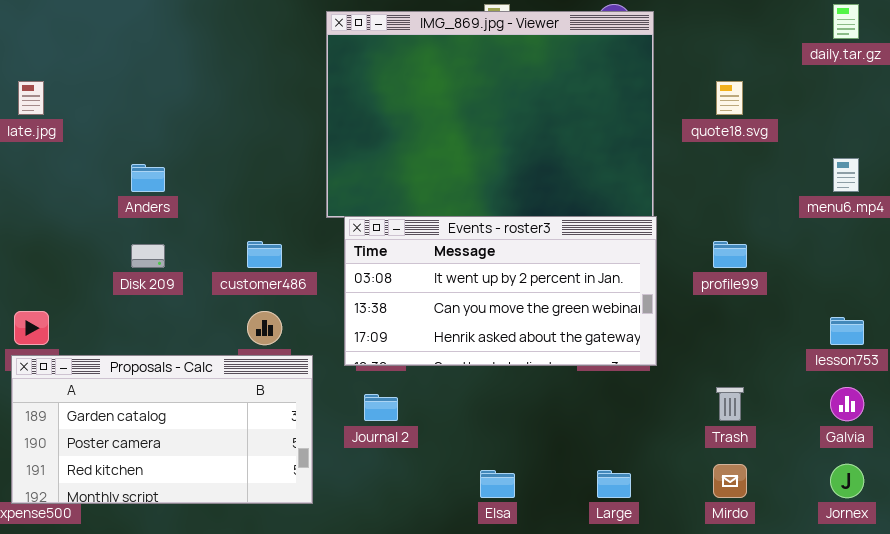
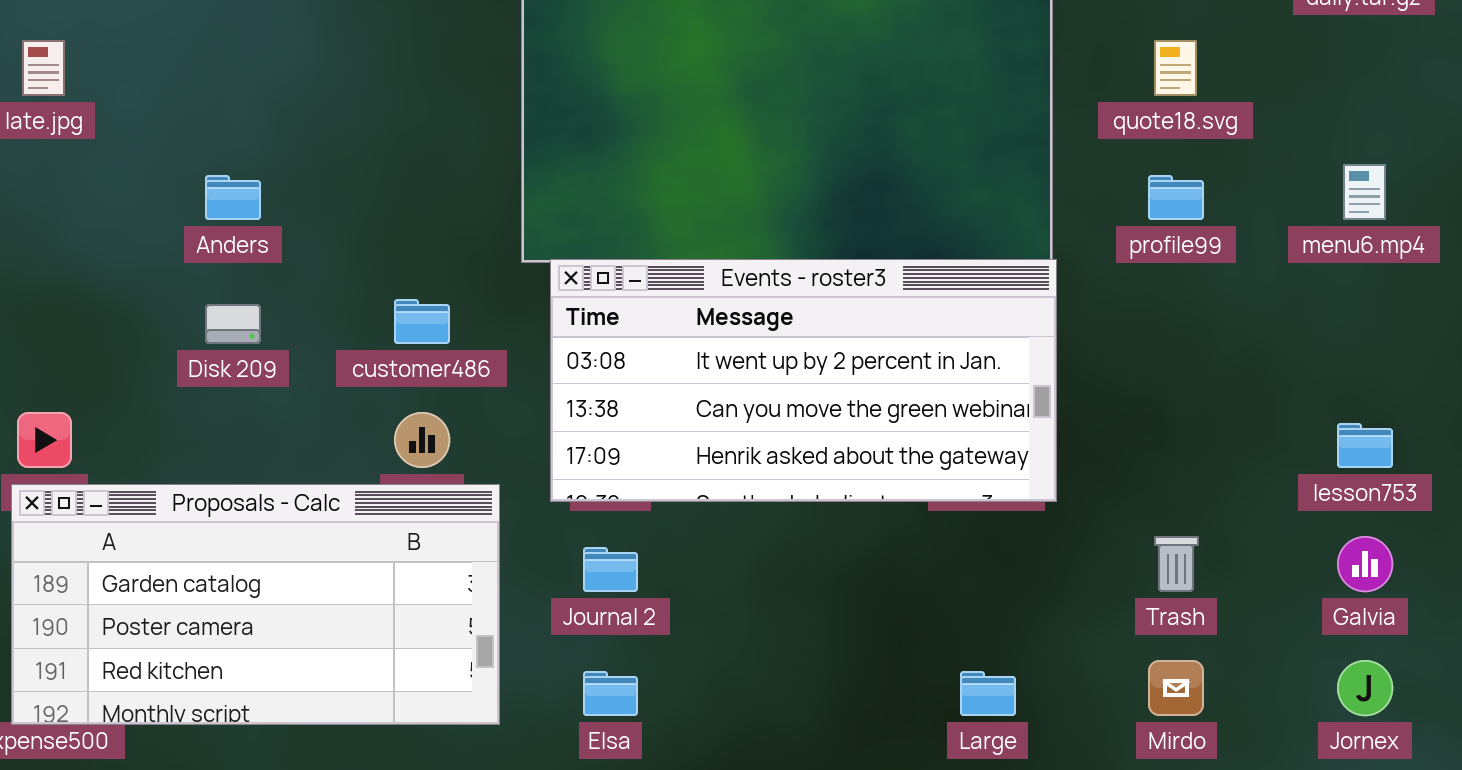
profile99: [713,241,747,268] -> [1148,175,1204,220], moved
Elsa: [480,470,515,498] -> [583,671,638,716], moved

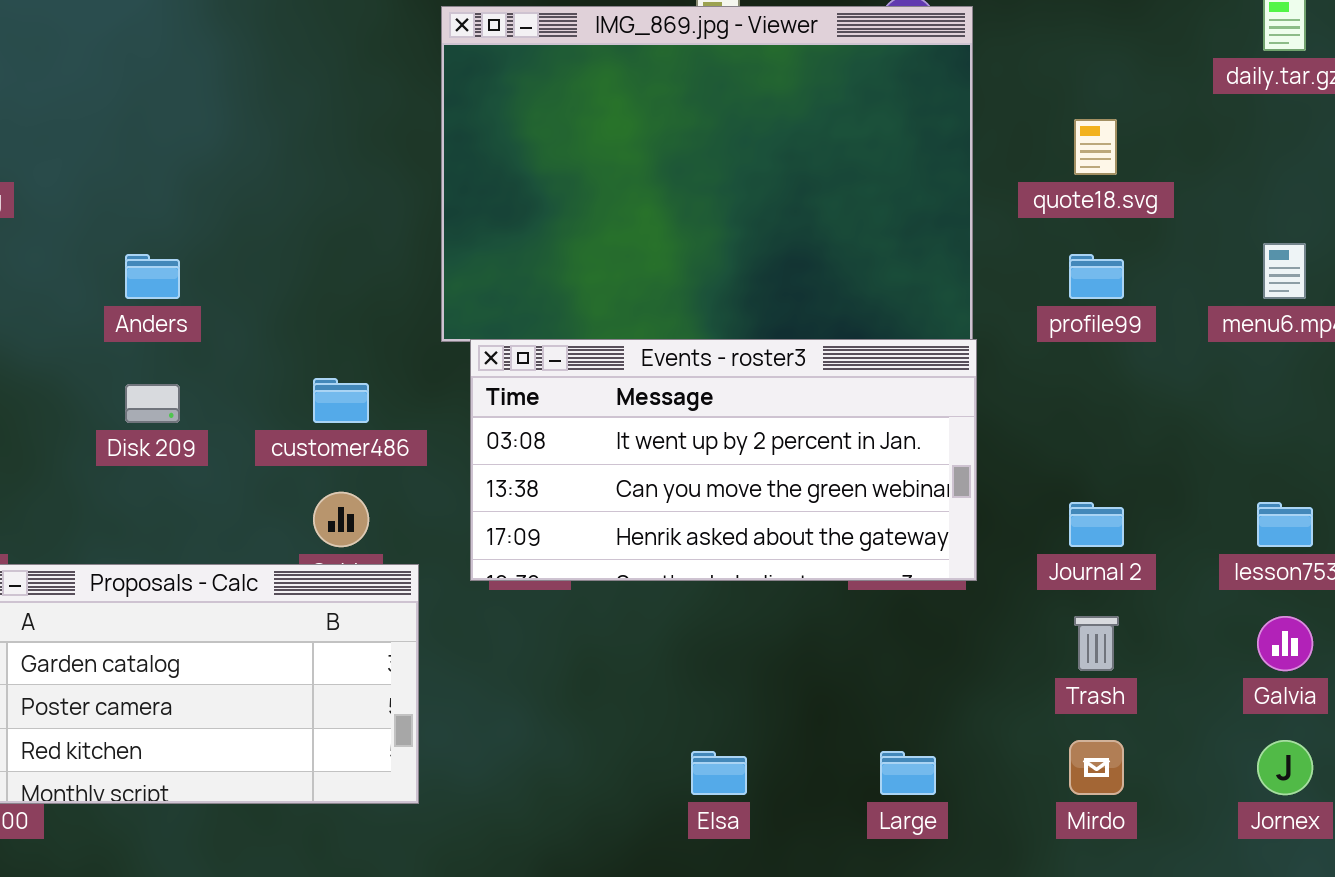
Journal 2: [583,547,638,592] -> [1069,502,1124,547], moved
Elsa: [583,671,638,716] -> [691,751,747,795], moved

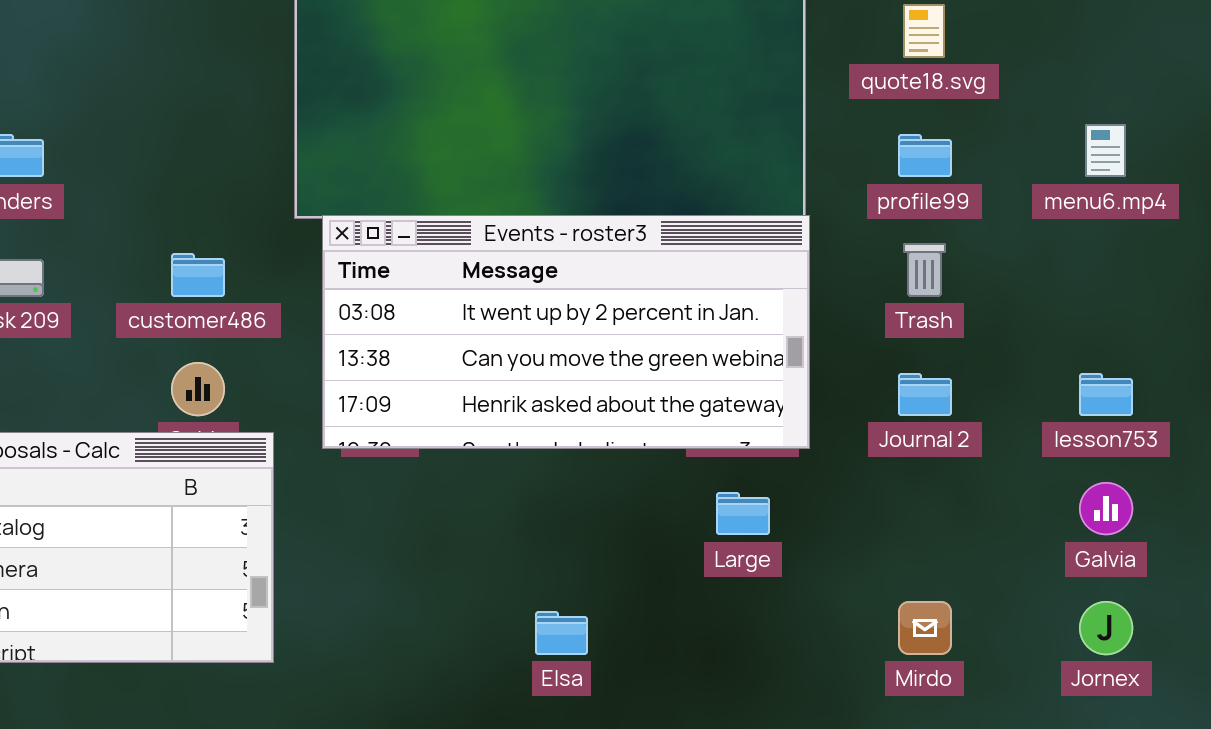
Trash: [1074,616,1119,671] -> [903,243,946,297], moved
Large: [880,751,936,795] -> [716,492,770,535], moved

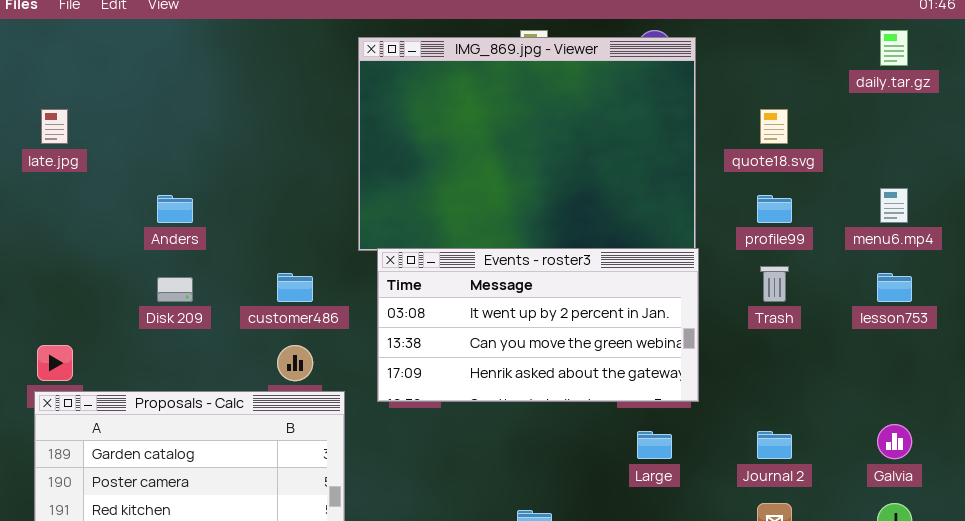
Journal 2: [898,373,952,416] -> [757,431,792,459], moved
lesson753: [1079,373,1133,416] -> [877,273,912,302], moved

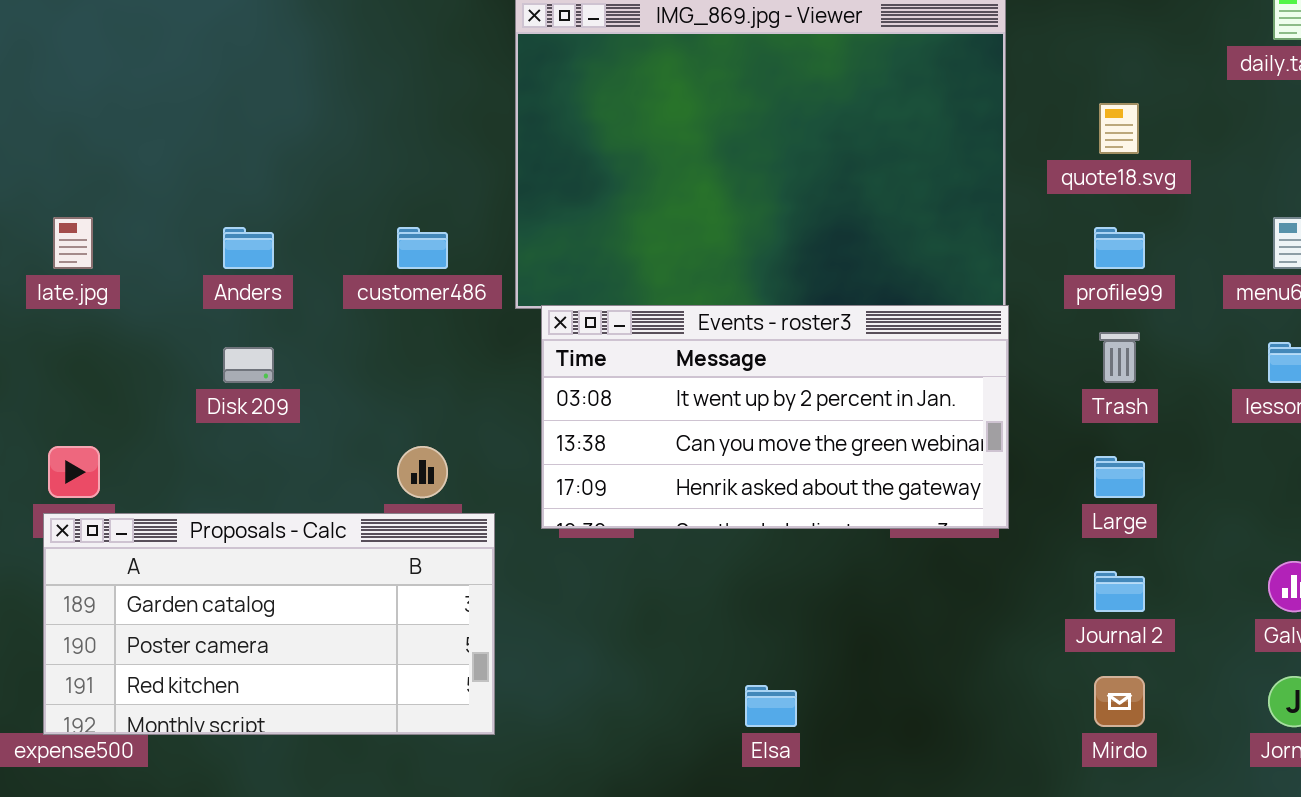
late.jpg: [41,109,68,144] -> [53,217,93,269], moved
customer486: [277,273,313,302] -> [397,227,448,269], moved
Large: [637,431,672,459] -> [1094,456,1145,498], moved

